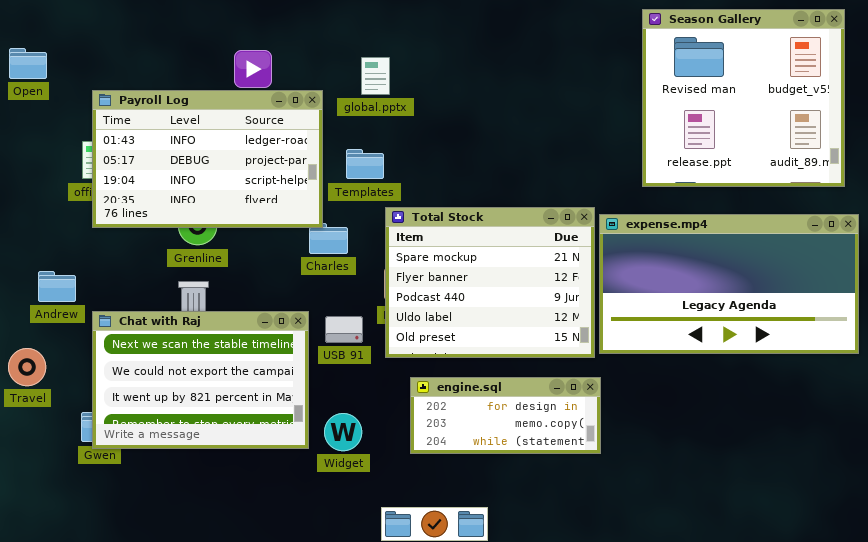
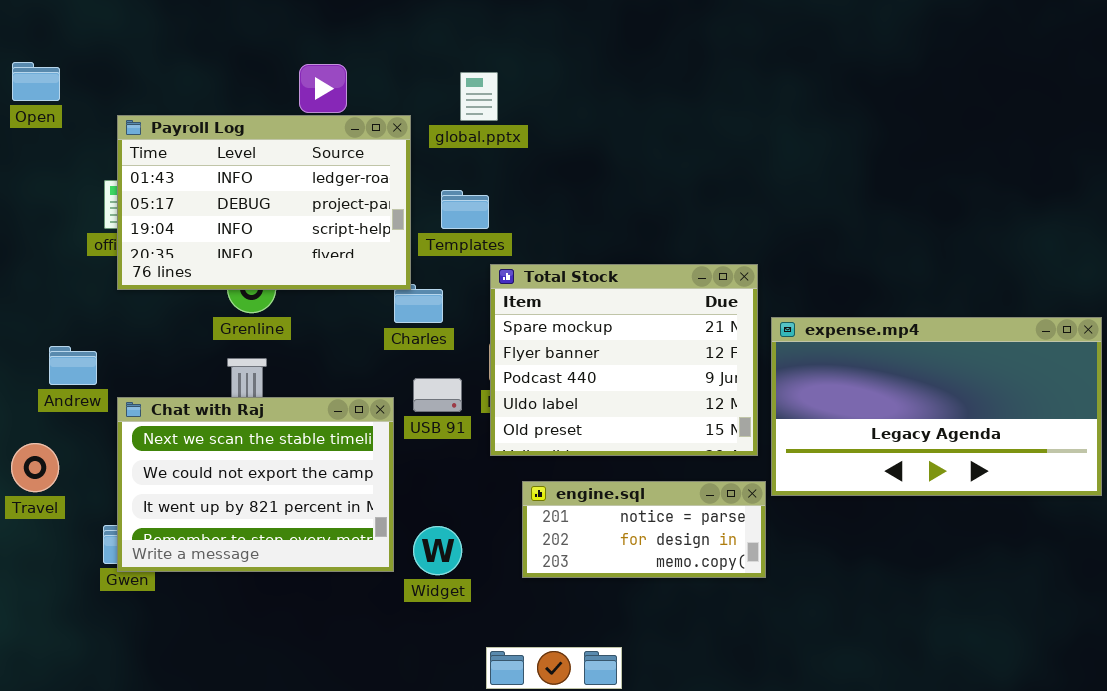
Season Gallery: [642,9,845,187] -> none, closed
expense.mp4: [599,214,859,354] -> [771,317,1102,496], moved
USB 91: [325,316,363,343] -> [413,378,462,412], moved
engine.sql: [410,377,601,454] -> [522,481,766,578], scrolled up 1 row

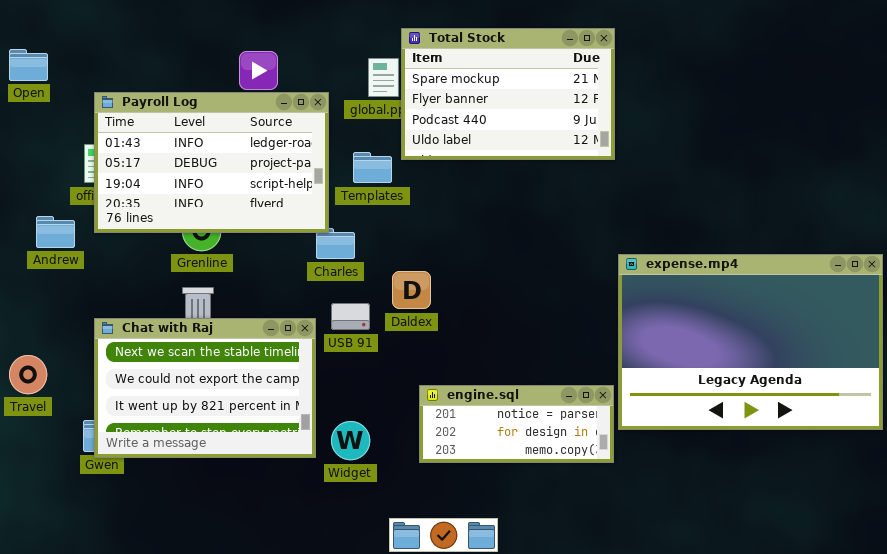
Total Stock: [490,264,758,456] -> [401,28,615,160], moved, resized
expense.mp4: [771,317,1102,496] -> [618,254,883,430], resized
Andrew: [49,346,97,385] -> [36,216,75,248], moved

